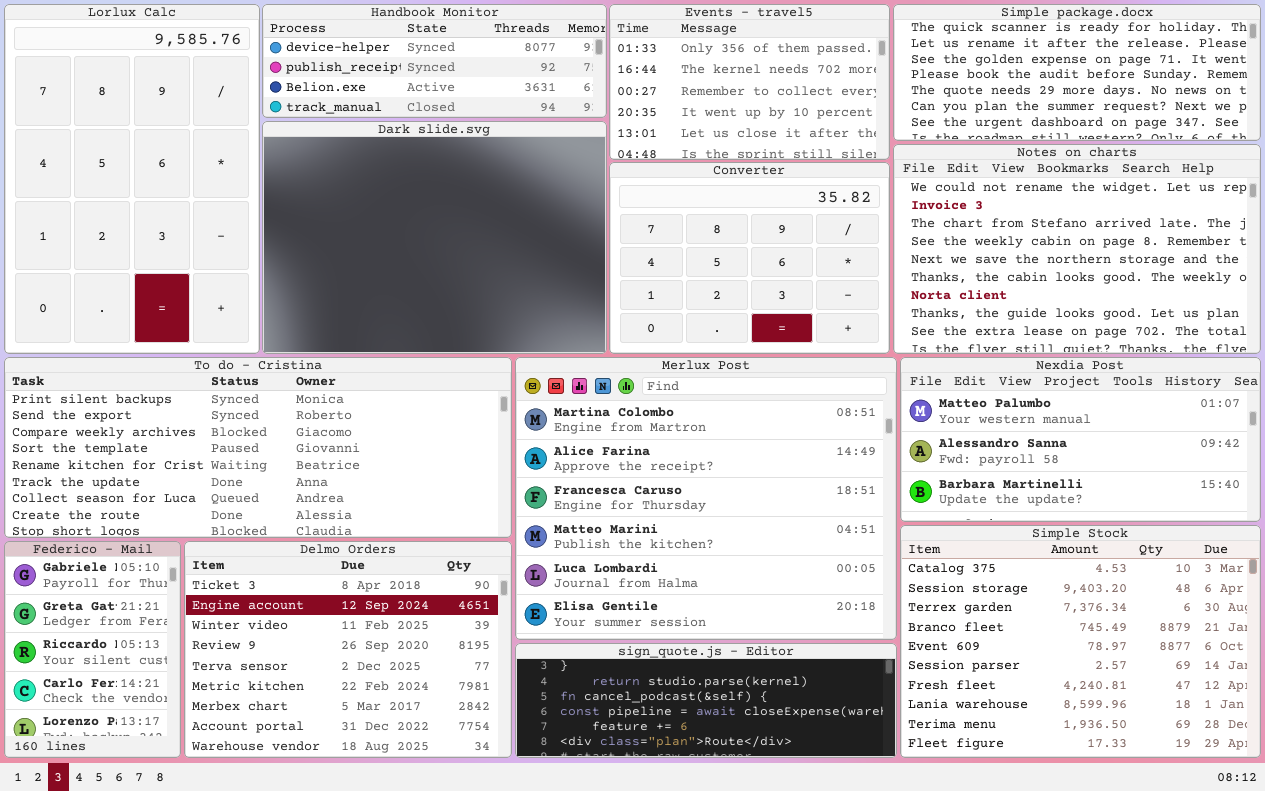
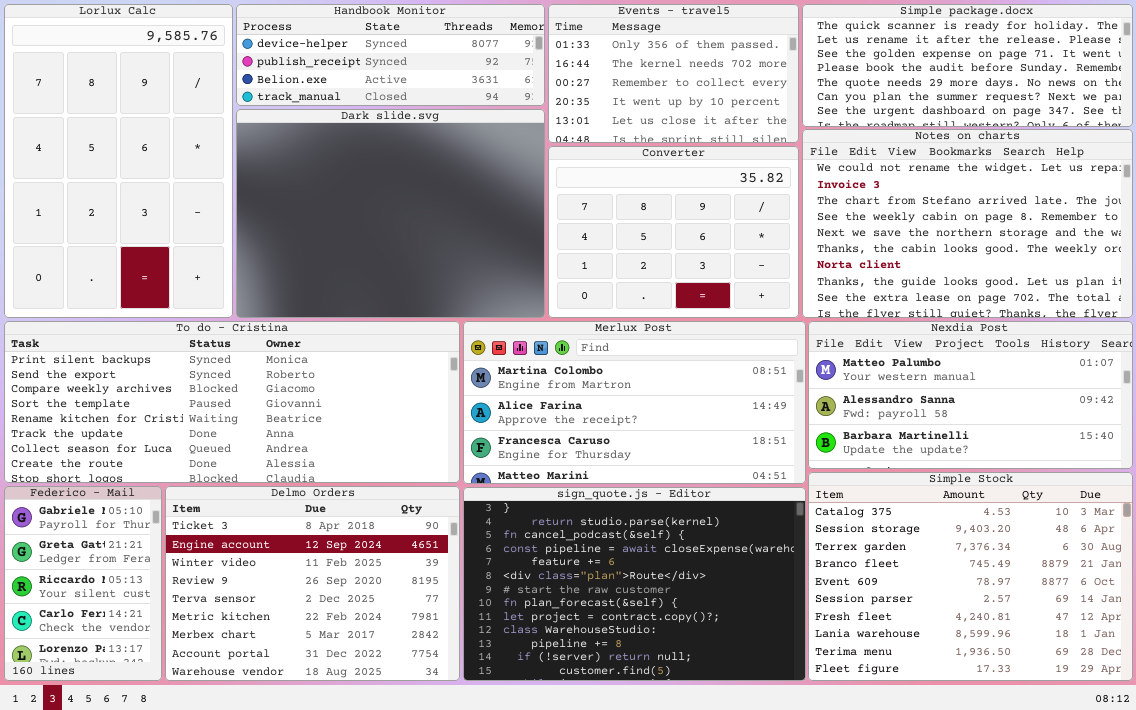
Merlux Post: [515,357,897,640] -> [463,321,806,484], resized
sign_quote.js - Editor: [515,643,897,758] -> [463,487,806,681], resized

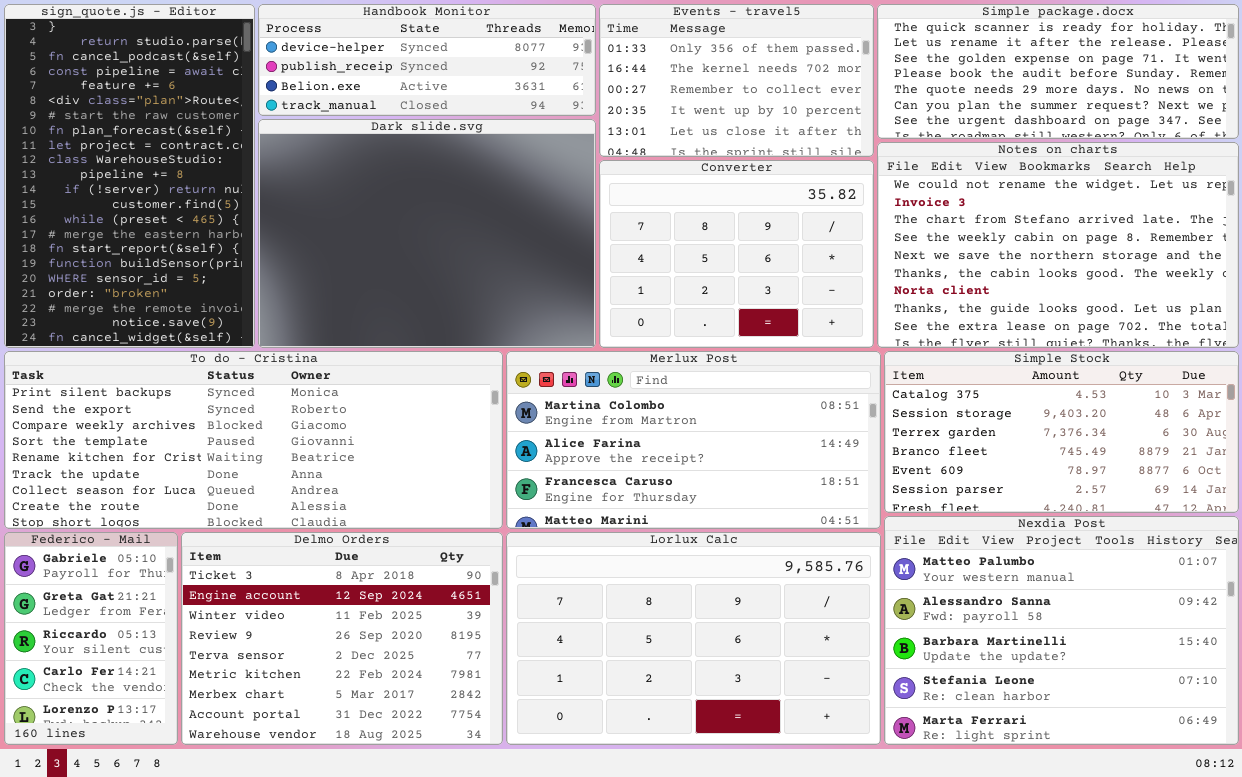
Lorlux Calc: [4,4,233,318] -> [506,532,881,745], moved, resized
Nexdia Post: [808,321,1133,469] -> [884,516,1239,745], moved, resized
Simple Stock: [808,472,1133,681] -> [884,351,1239,513], moved, resized
sign_quote.js - Editor: [463,487,806,681] -> [4,4,255,348], moved, resized

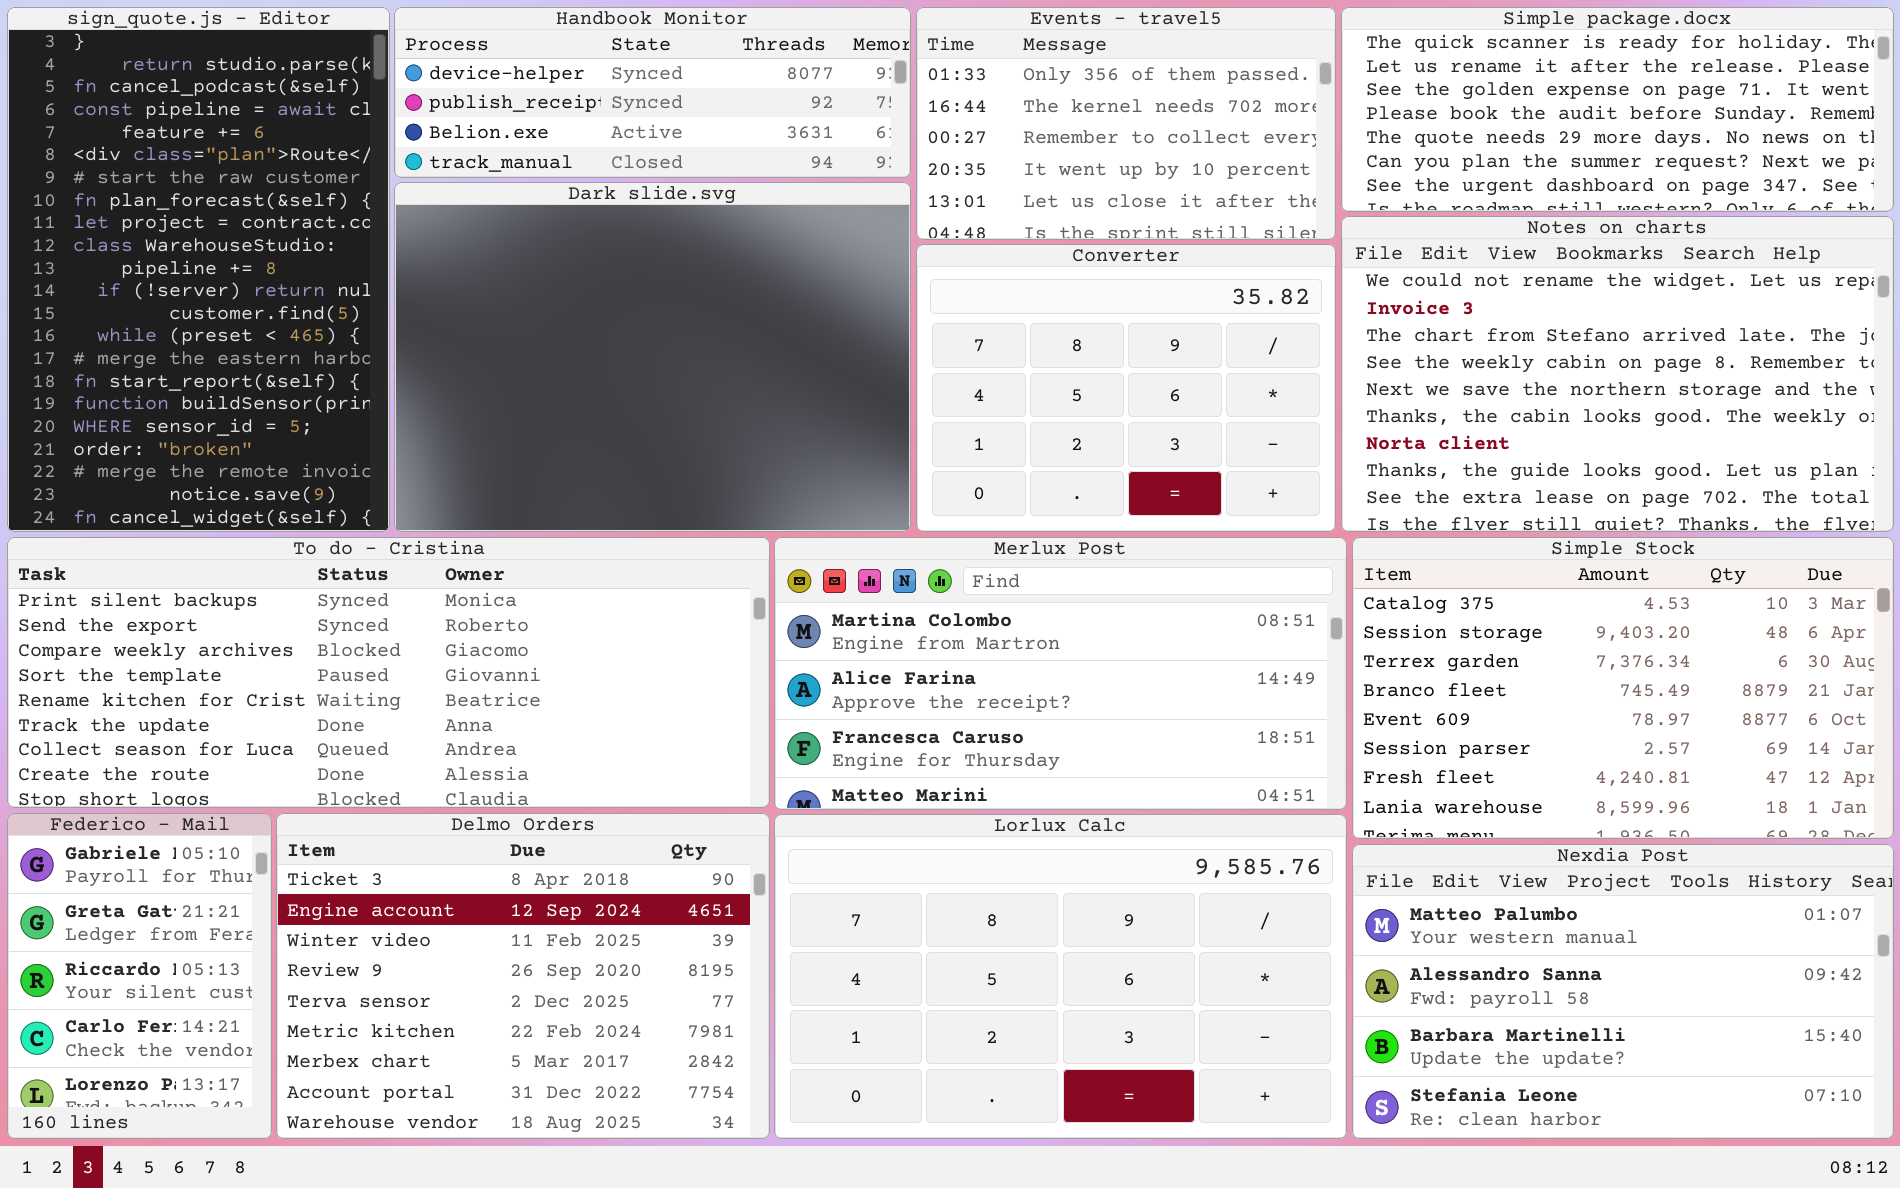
Simple Stock: [884,351,1239,513] -> [1352,537,1894,839], resized
Nexdia Post: [884,516,1239,745] -> [1352,844,1894,1139], resized

